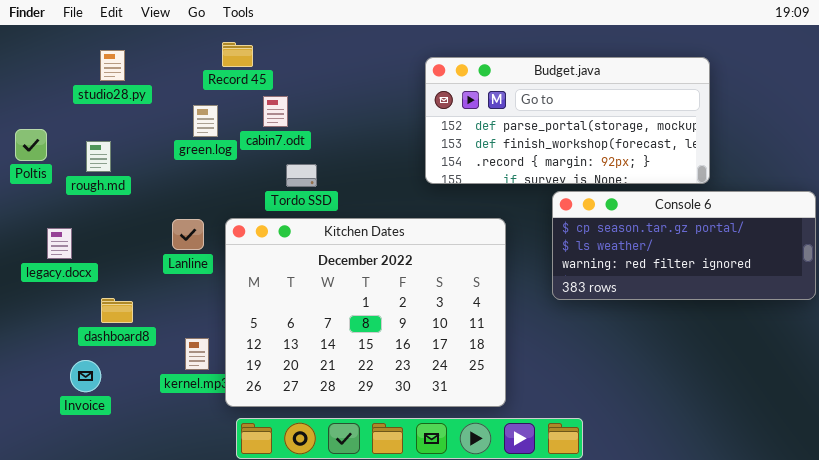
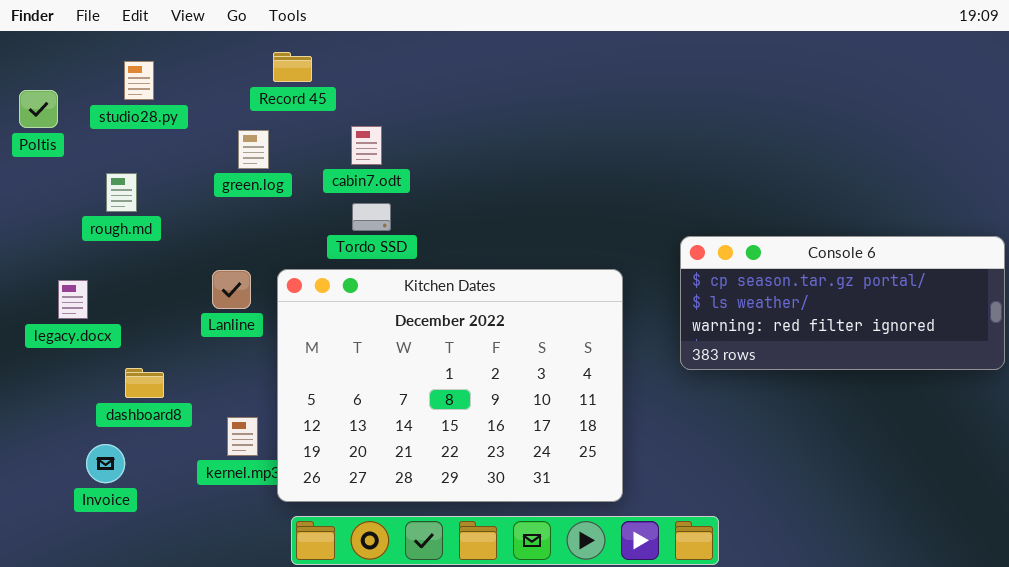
Budget.java: [425,57,710,184] -> none, closed
cabin7.odt: [263,96,288,127] -> [351,126,382,165], moved
Poltis: [15,129,47,161] -> [19,90,58,128], moved

